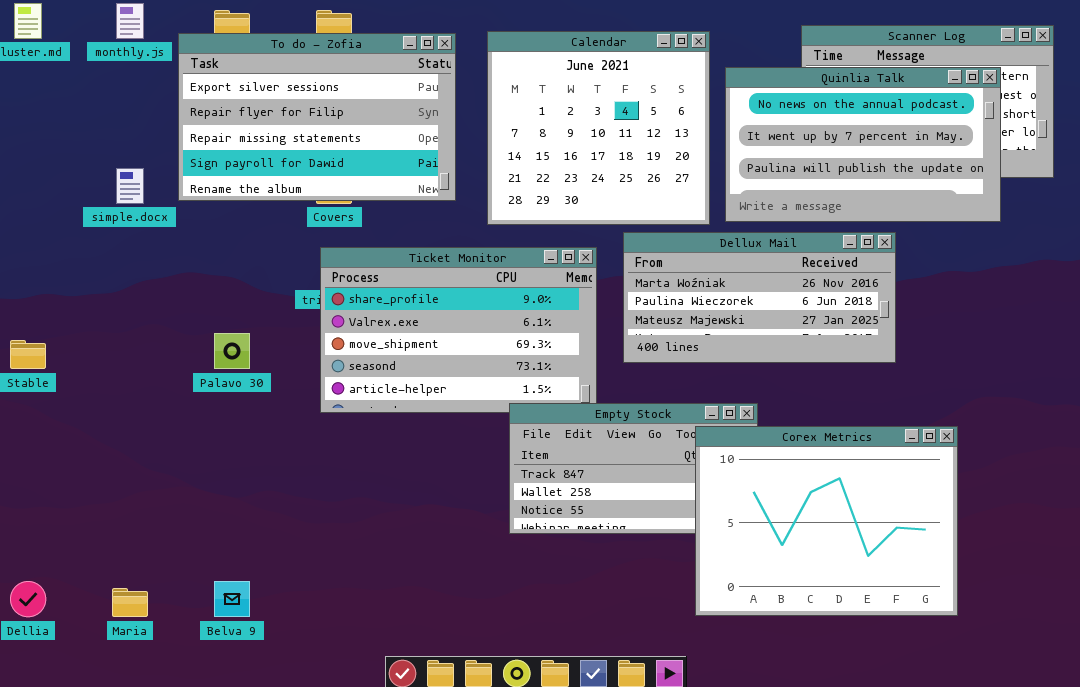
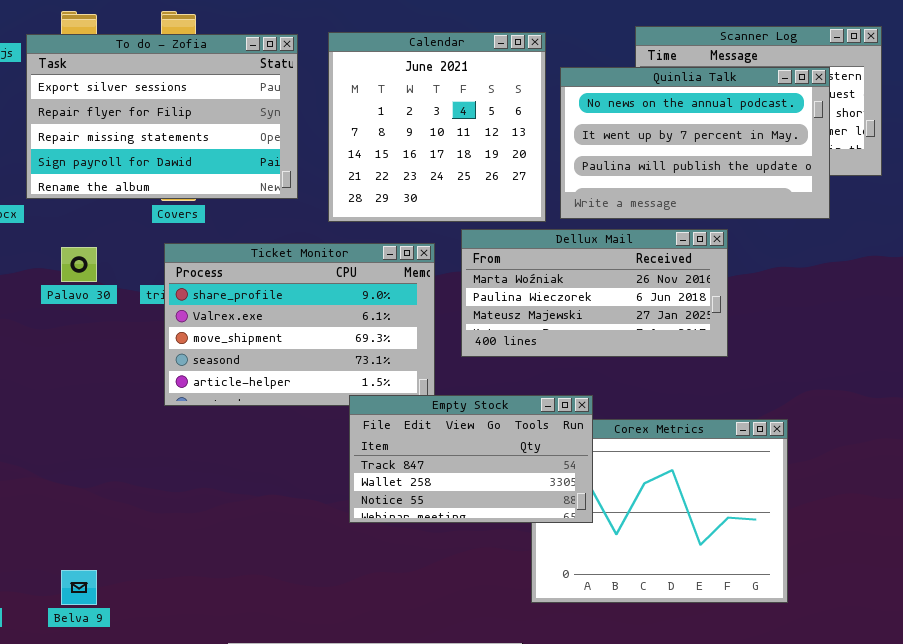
Palavo 30: [214,333,250,369] -> [61,247,97,282], moved
Empty Stock: [509,403,758,534] -> [349,395,593,523], raised

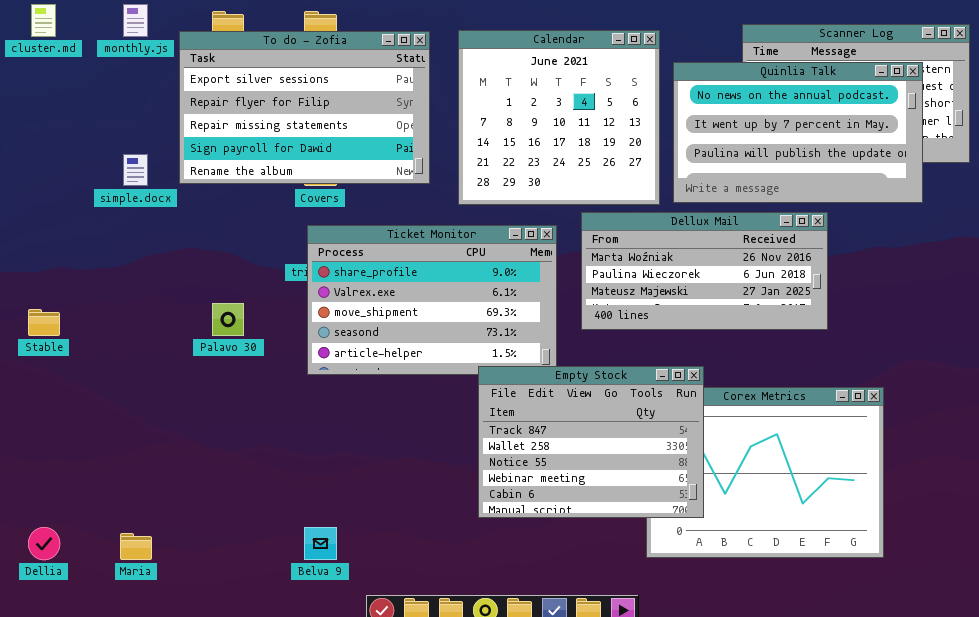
Palavo 30: [61,247,97,282] -> [212,303,244,336], moved
Empty Stock: [349,395,593,523] -> [478,366,704,518], resized
Belva 9: [61,570,97,605] -> [304,527,337,560], moved

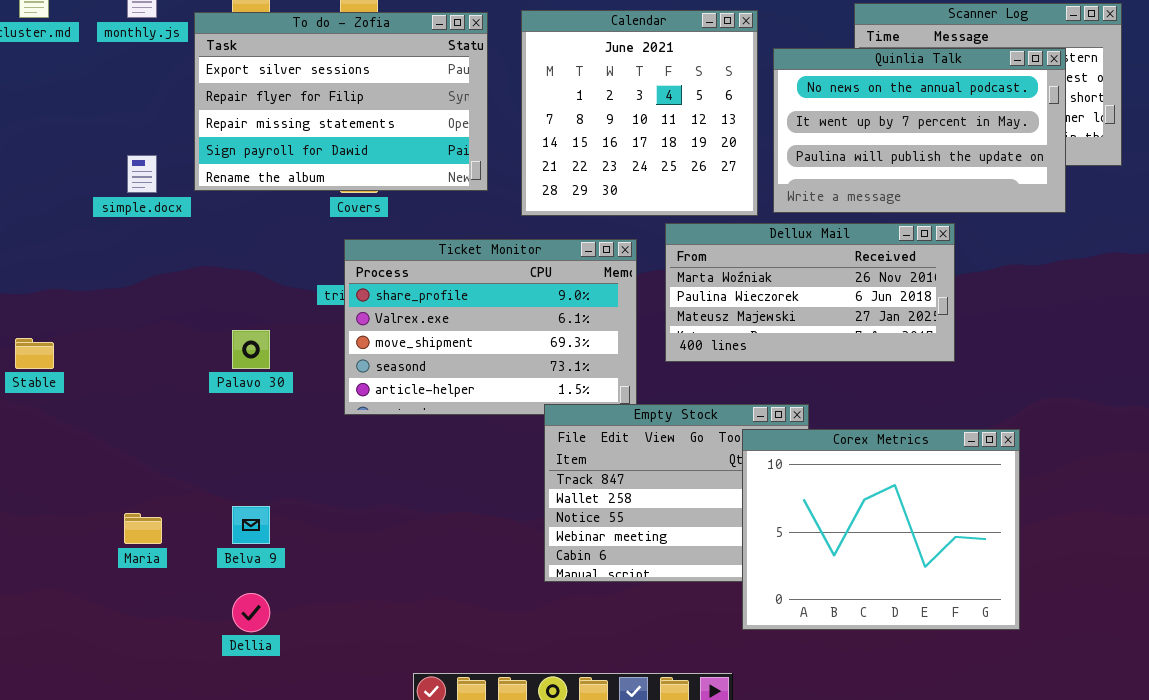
Corex Metrics: [646,387,884,558] -> [742,429,1020,630], raised
Dellia: [28,527,60,560] -> [232,593,270,632], moved
Belva 9: [304,527,337,560] -> [232,506,270,544], moved
Maria: [120,533,152,560] -> [124,513,162,544], moved

